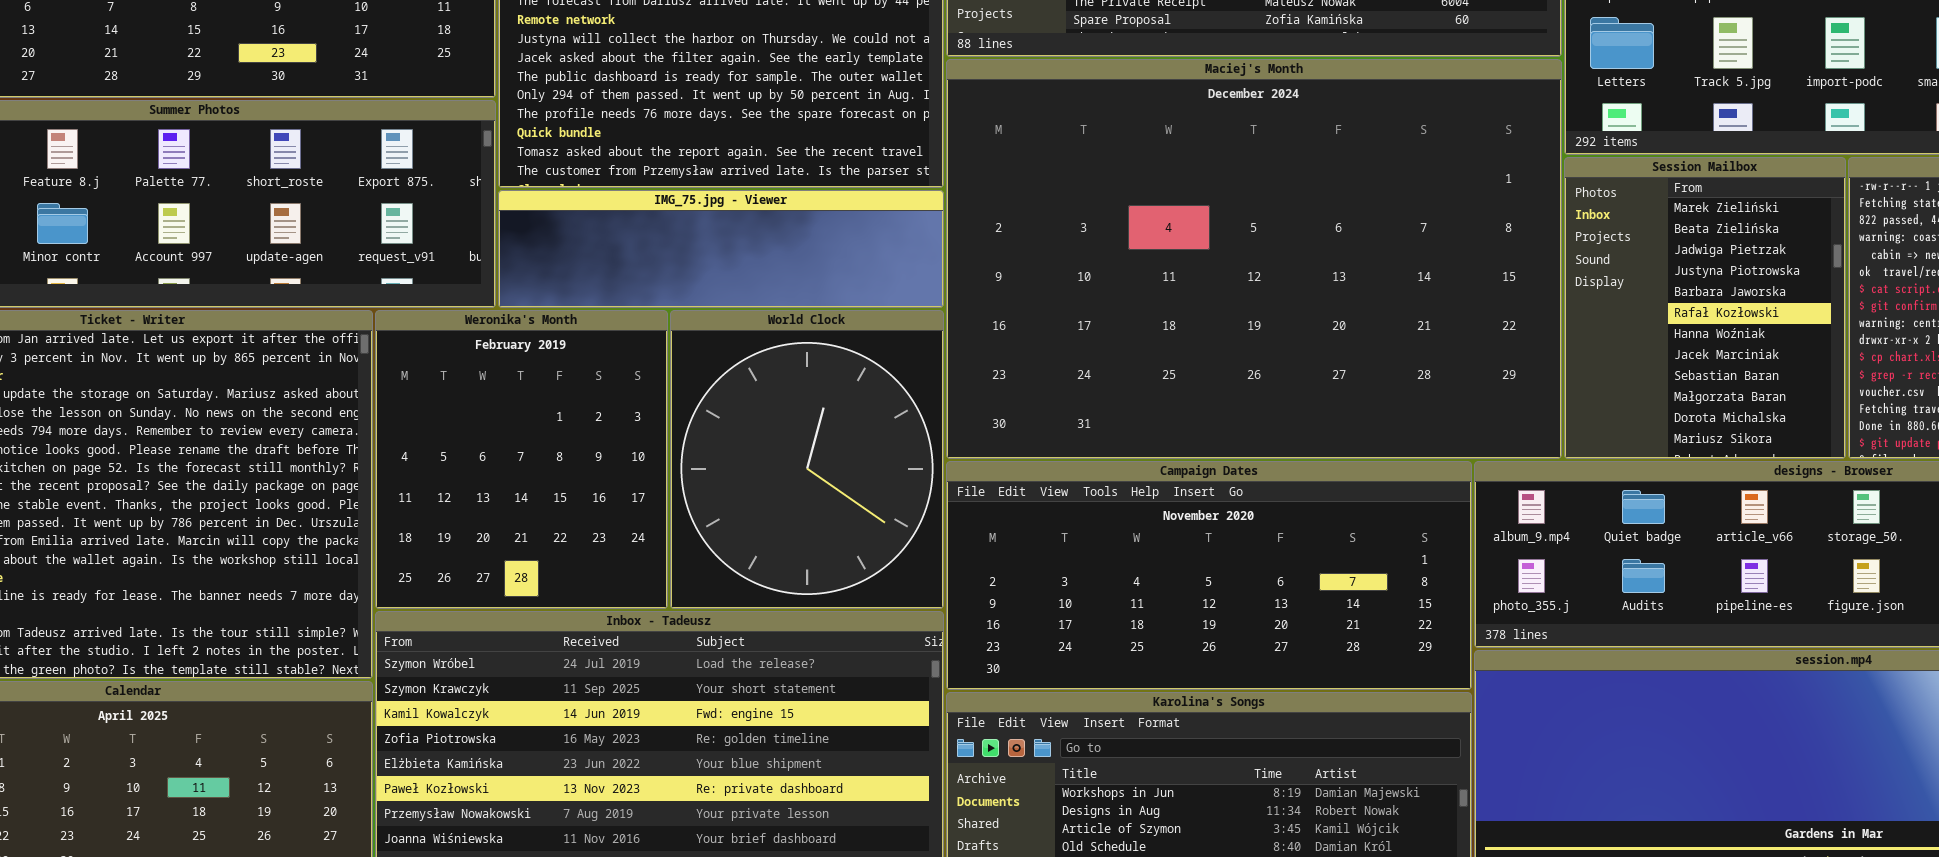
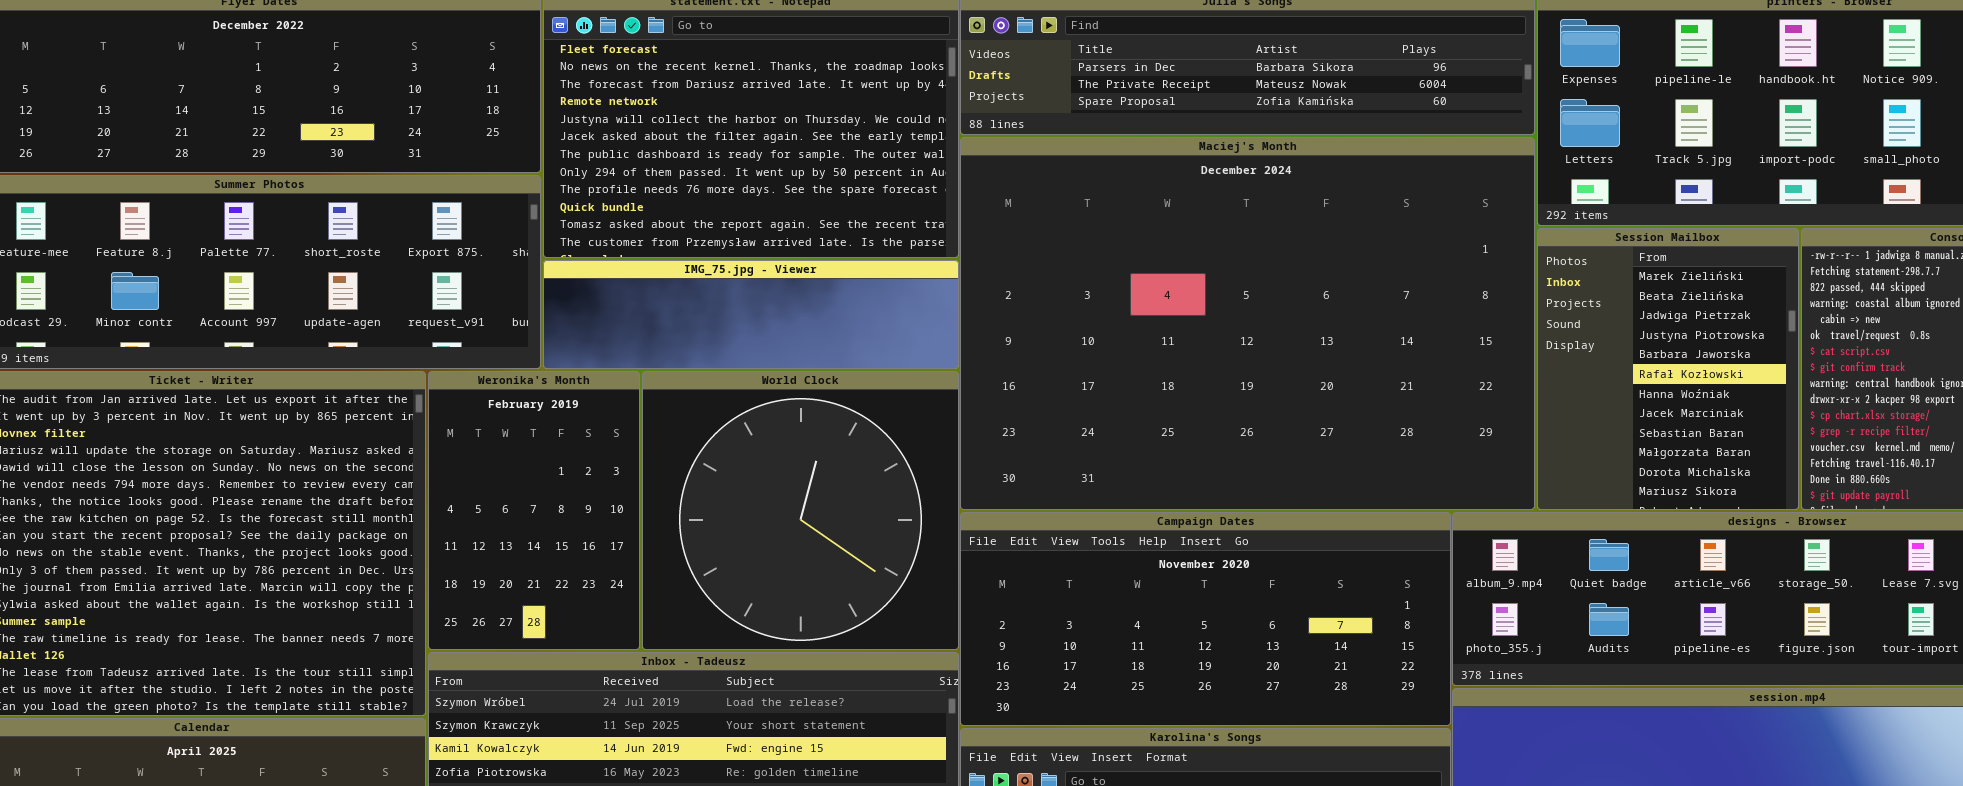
Weronika's Month: [375,310,668,609] -> [428,371,640,650], resized
World Clock: [670,310,944,609] -> [642,371,959,650], resized

